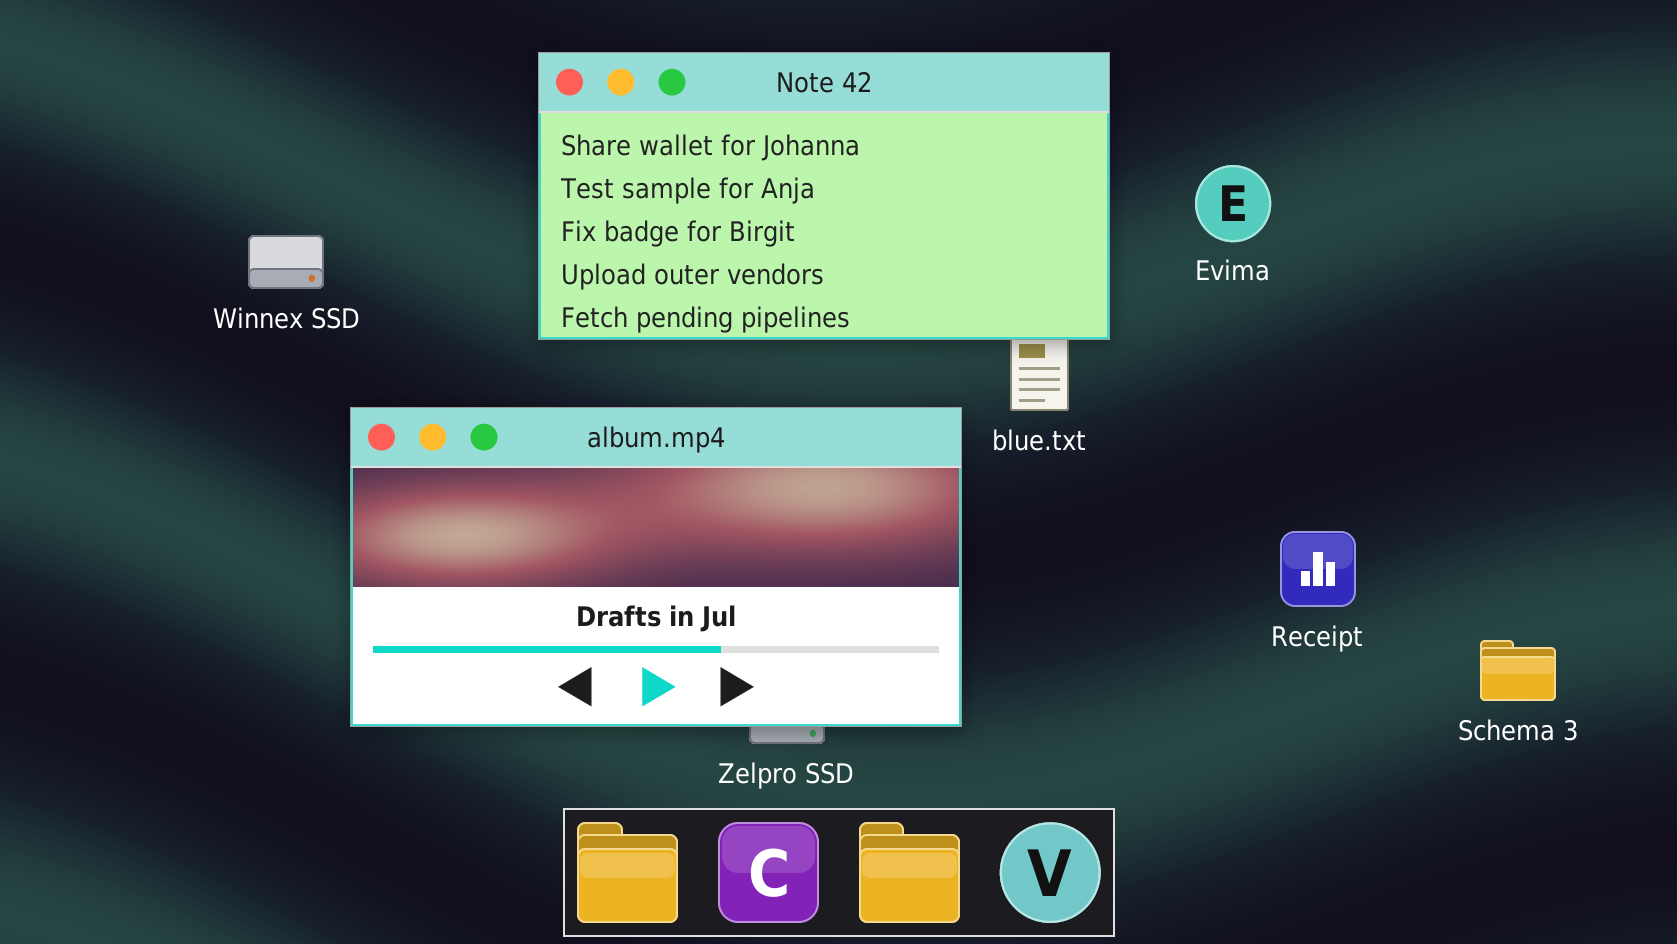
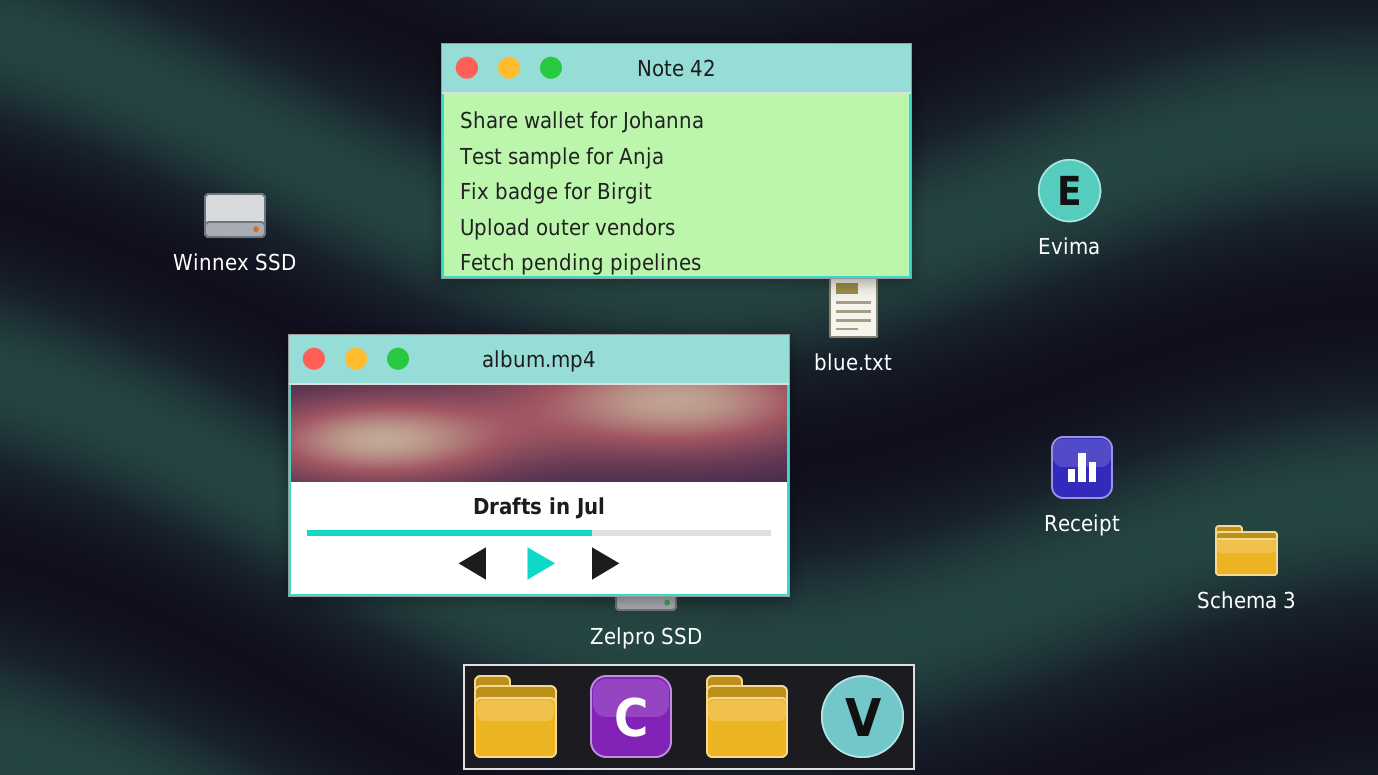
Evima: [1195,165,1271,242] -> [1038,159,1101,222], moved

